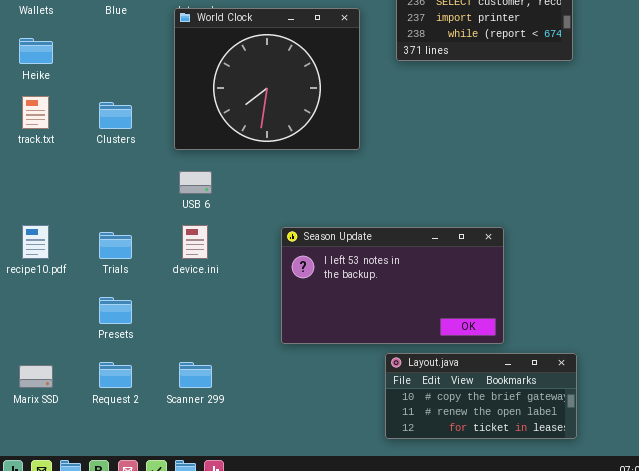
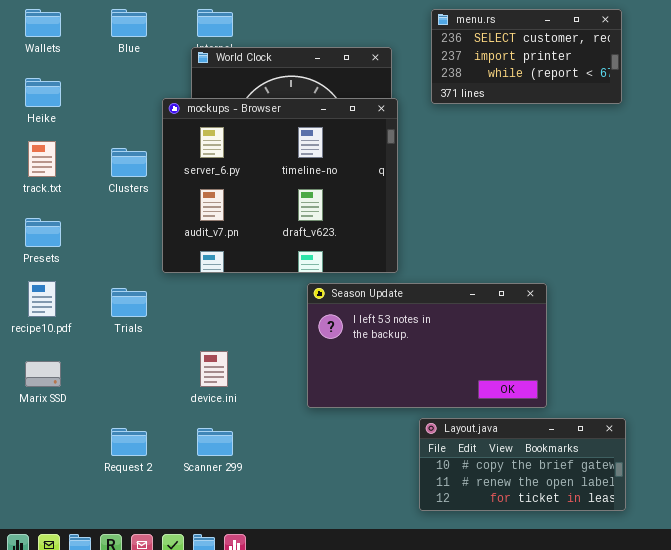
mockups - Browser: none -> [162,98,398,273], opened
device.ini: [182,225,208,259] -> [200,351,228,387], moved
Presets: [99,297,132,324] -> [25,218,61,247], moved
Marix SSD: [19,365,53,388] -> [25,361,61,387], moved

